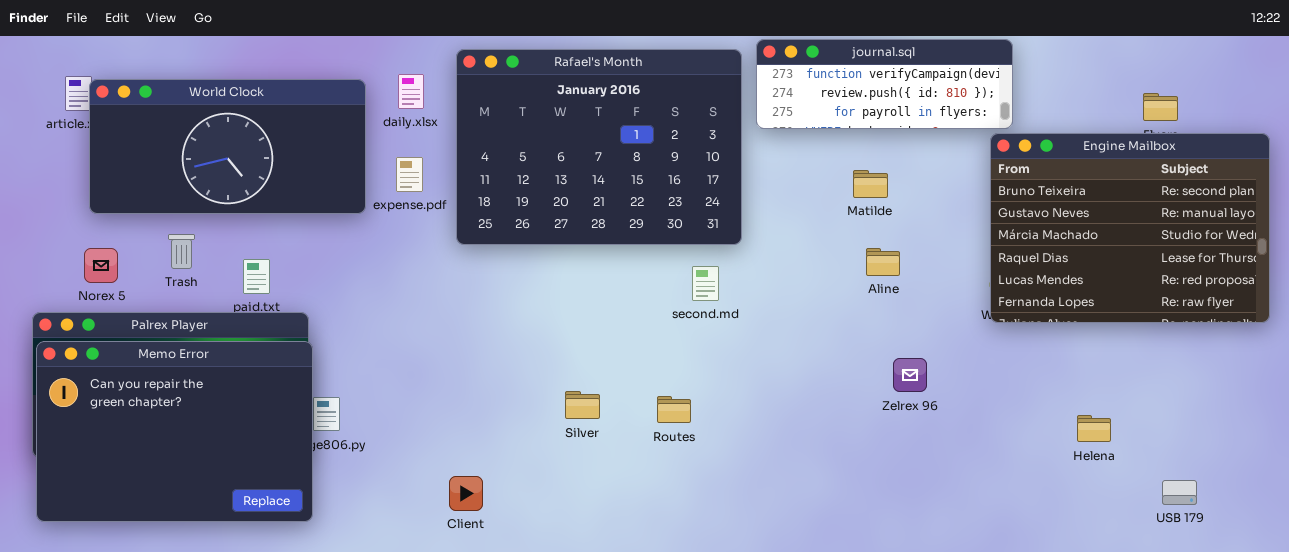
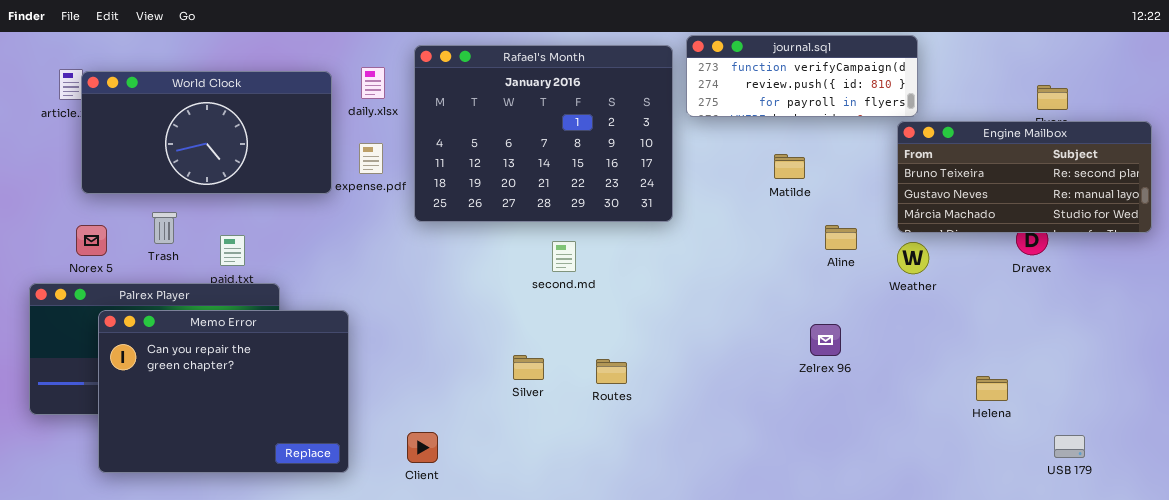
Engine Mailbox: [990,133,1270,323] -> [897,121,1152,233], resized
Aline: [866,248,900,276] -> [825,225,857,250], moved
second.md: [692,266,719,301] -> [552,241,576,272], moved
Memo Error: [36,341,313,522] -> [98,310,349,473], moved

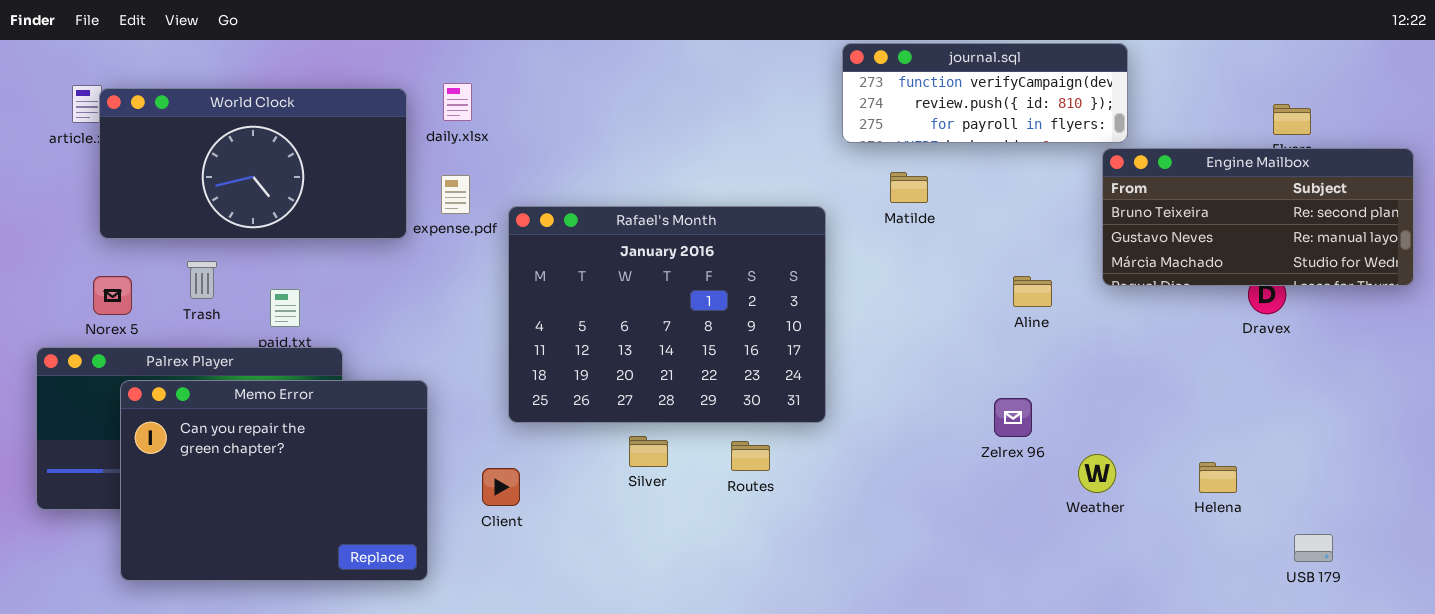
Rafael's Month: [414,45,673,222] -> [508,206,826,423], moved
Matilde: [774,154,805,179] -> [890,172,928,203], moved
Weather: [897,242,929,274] -> [1078,454,1116,493], moved
Client: [407,432,438,463] -> [482,468,520,506], moved

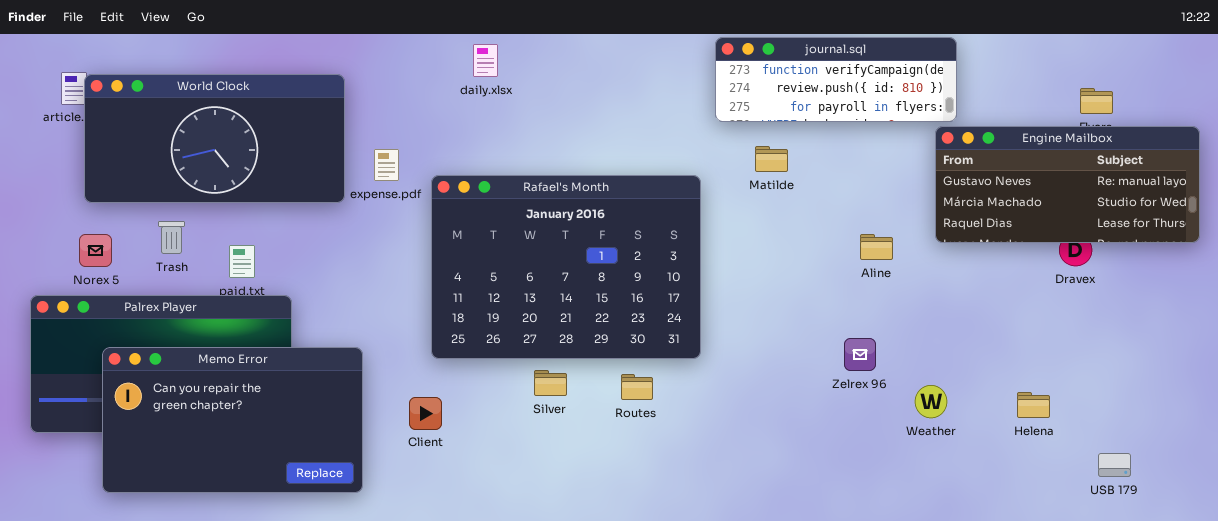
daily.xlsx: [443,83,472,121] -> [473,44,498,77], moved
Engine Mailbox: [1102,148,1414,286] -> [935,126,1200,243], scrolled down 1 row
Memo Error: [120,380,428,581] -> [102,347,363,493], resized

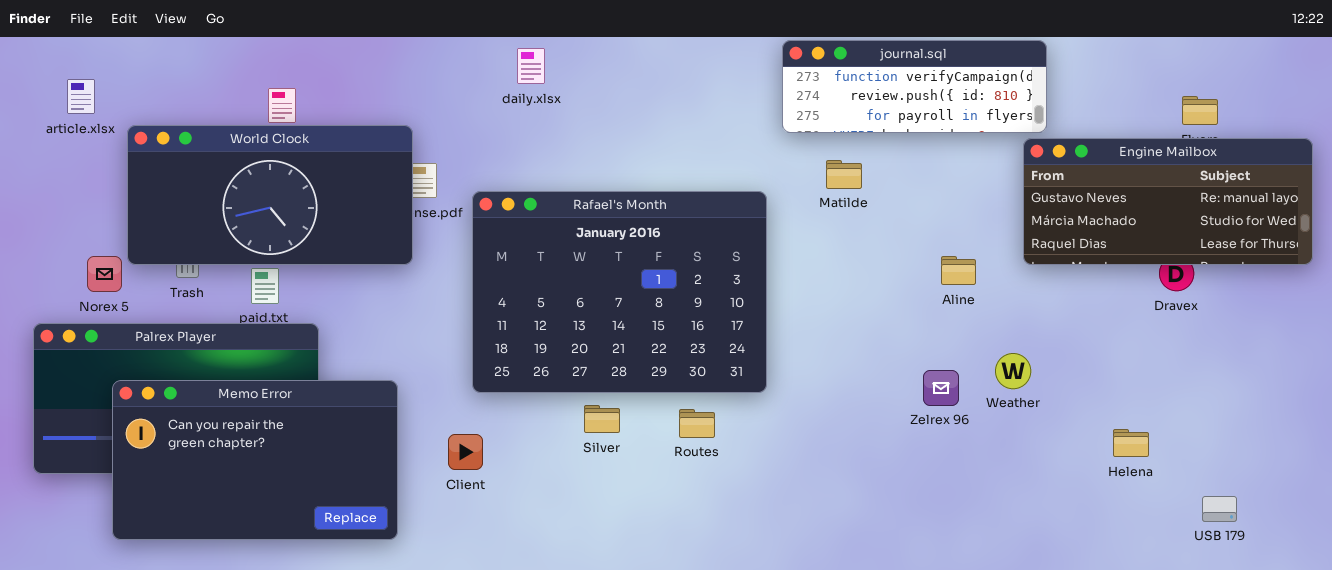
World Clock: [84,74,345,203] -> [127,125,413,265], moved
Weather: [915,385,947,418] -> [995,353,1031,389], moved

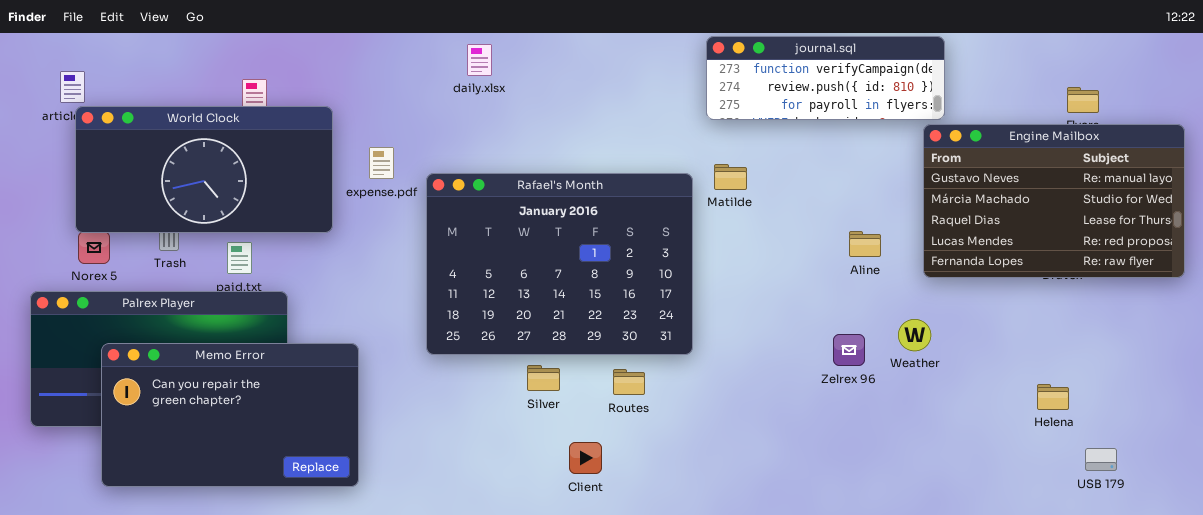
World Clock: [127,125,413,265] -> [75,106,333,233], moved
Engine Mailbox: [1023,138,1313,265] -> [923,124,1185,278], resized
Matilde: [826,160,862,189] -> [714,164,747,190], moved
Helena: [1113,429,1149,457] -> [1037,384,1069,410], moved
Client: [448,434,483,470] -> [569,442,602,474], moved

